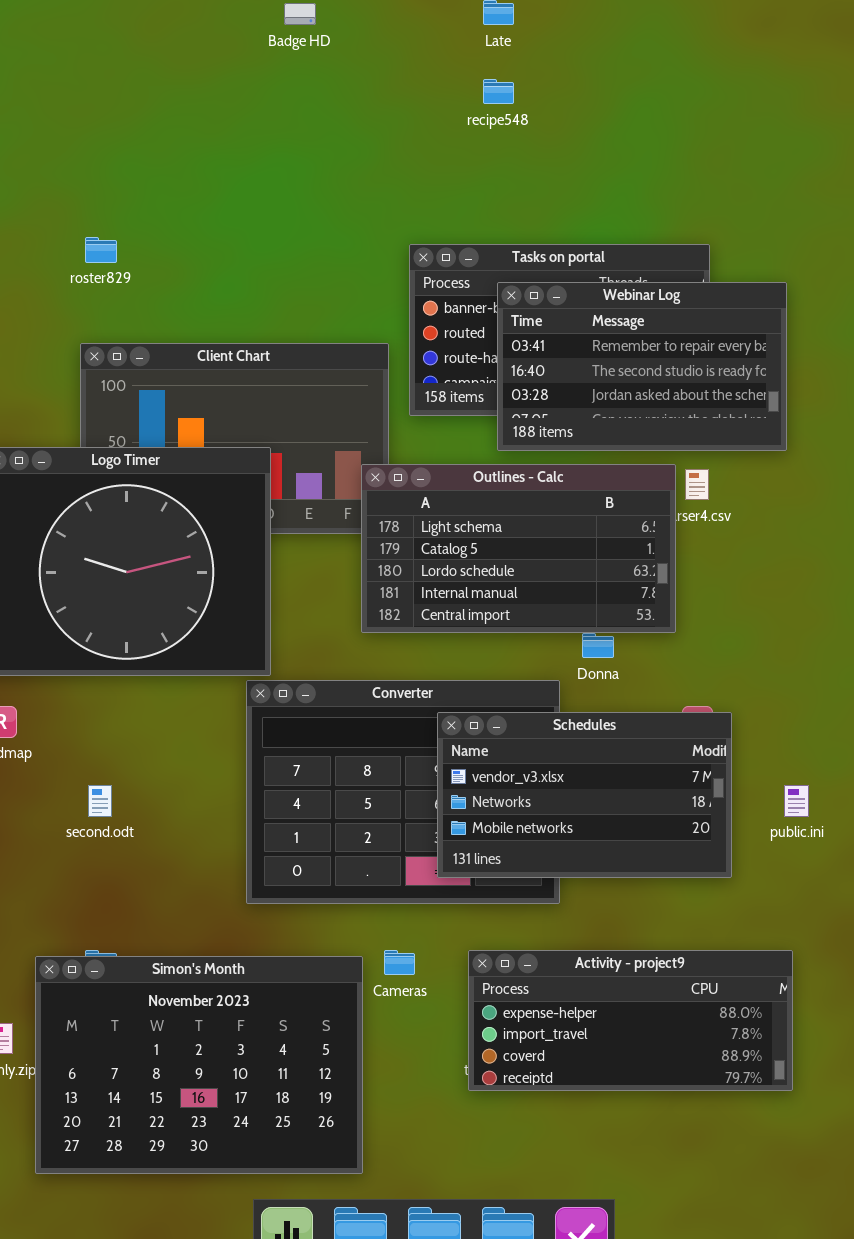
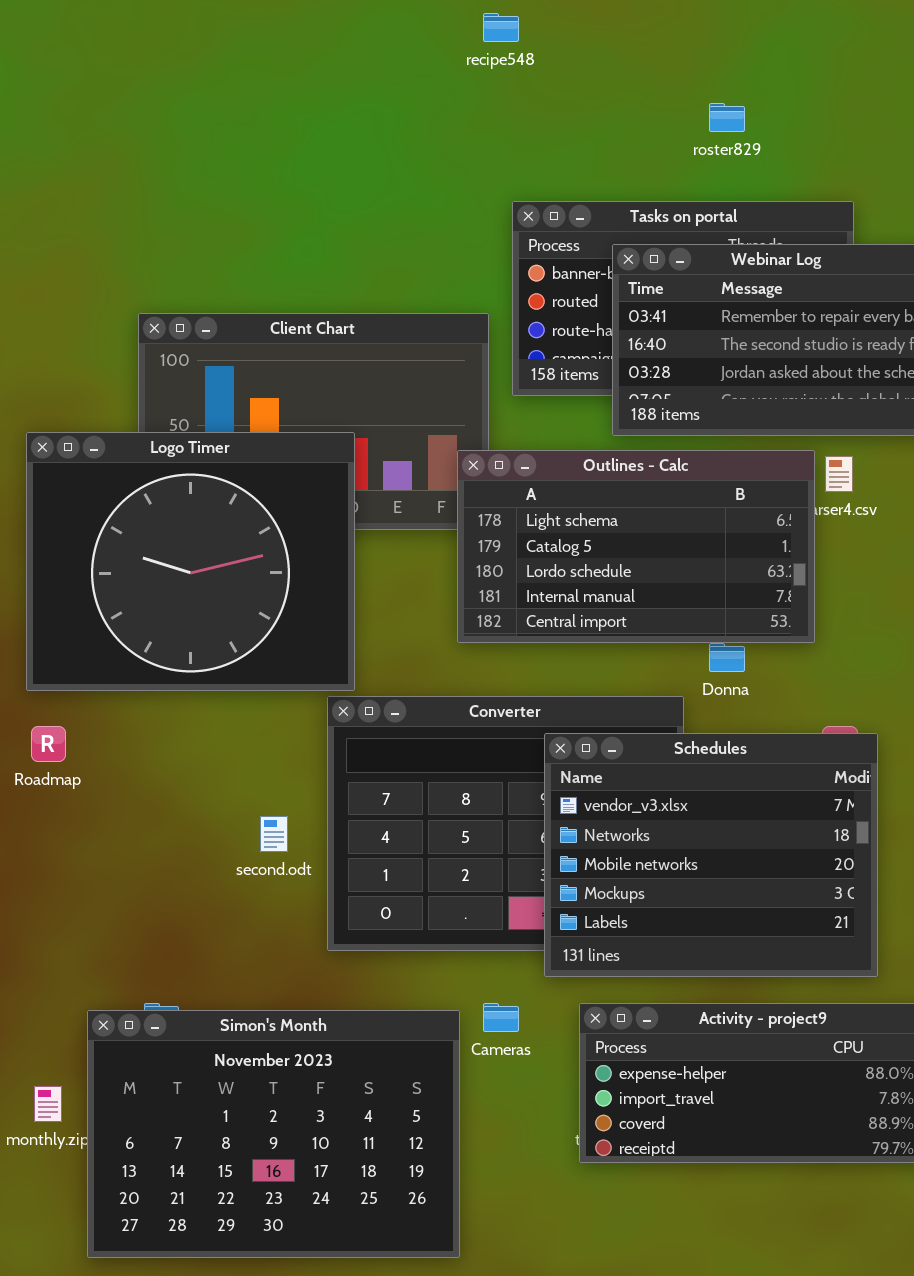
recipe548: [483,79,514,104] -> [483,13,519,42], moved
roster829: [85,237,117,263] -> [709,103,745,132], moved
Schedules: [437,712,732,878] -> [544,733,878,977], resized
second.odt: [88,785,112,817] -> [260,816,288,852], moved

